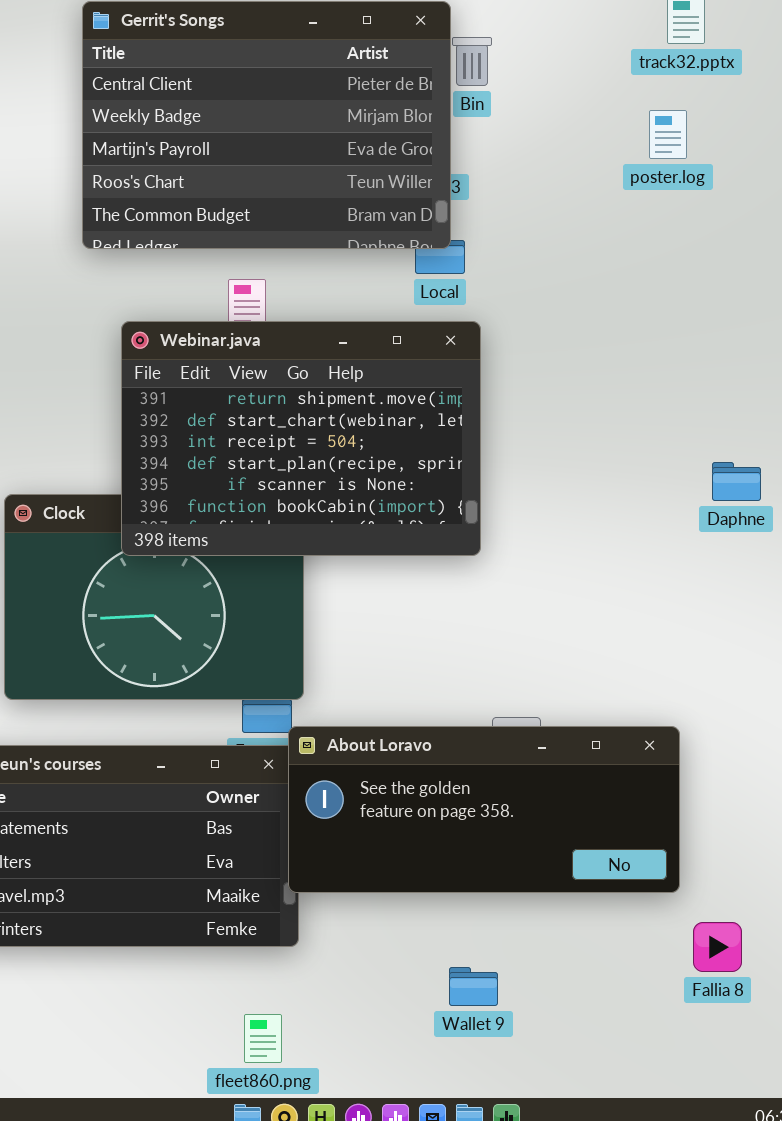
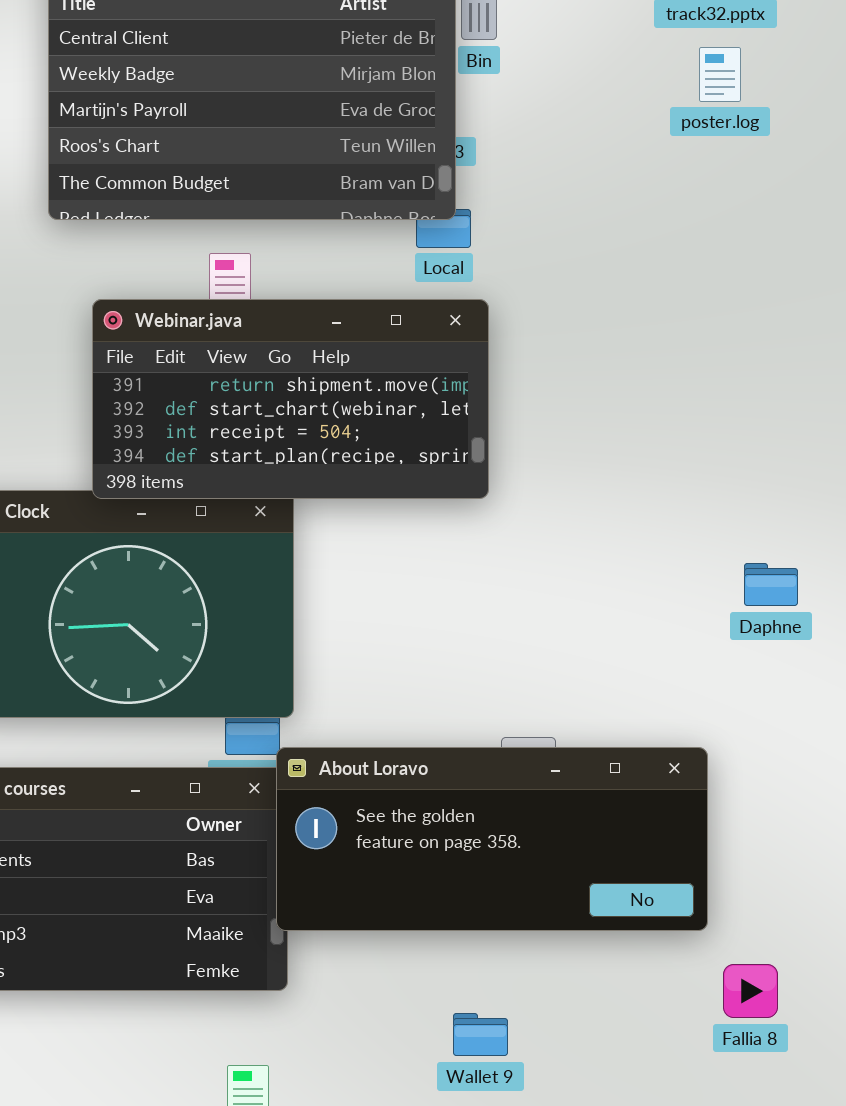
poster.log: [649,110,687,159] -> [699,47,741,102], moved
Webinar.java: [121,321,481,556] -> [92,299,489,499], resized
Daphne: [712,462,761,501] -> [744,563,798,606], moved

